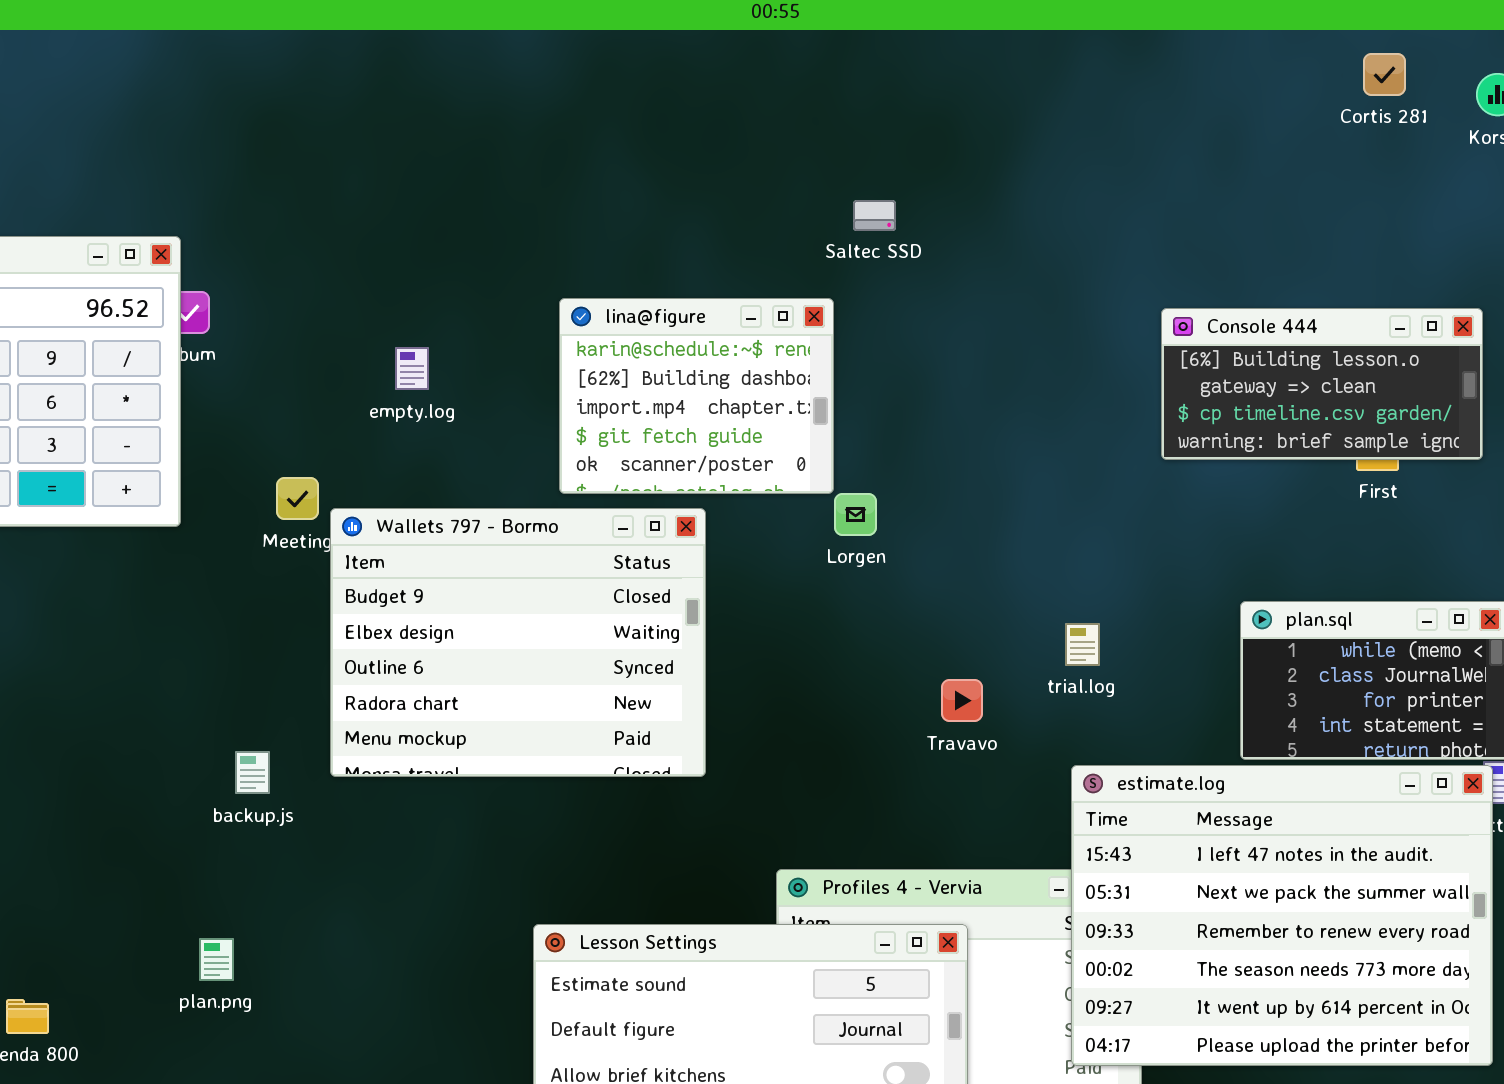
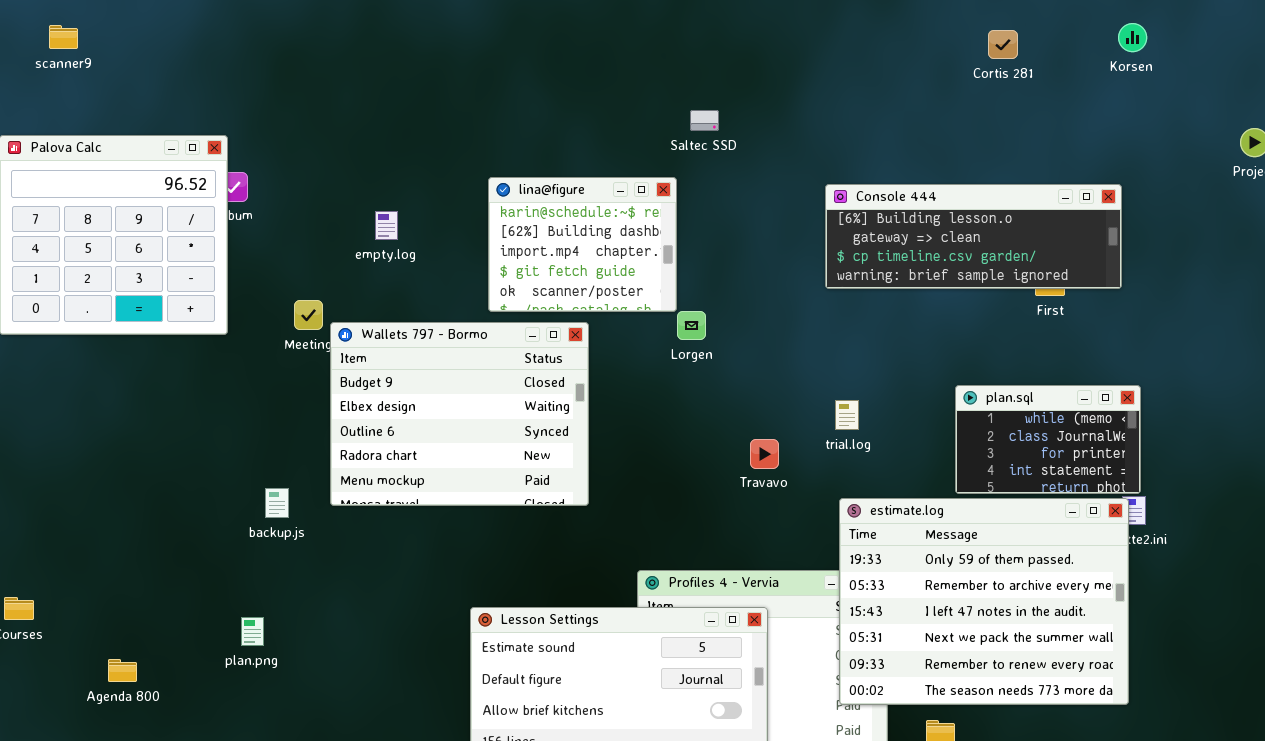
Cortis 281: [1363,53,1406,96] -> [988,30,1018,59], moved
Console 444: [1161,308,1483,460] -> [825,184,1122,289], resized
estimate.log: [1071,765,1493,1066] -> [839,498,1129,705], scrolled up 2 rows

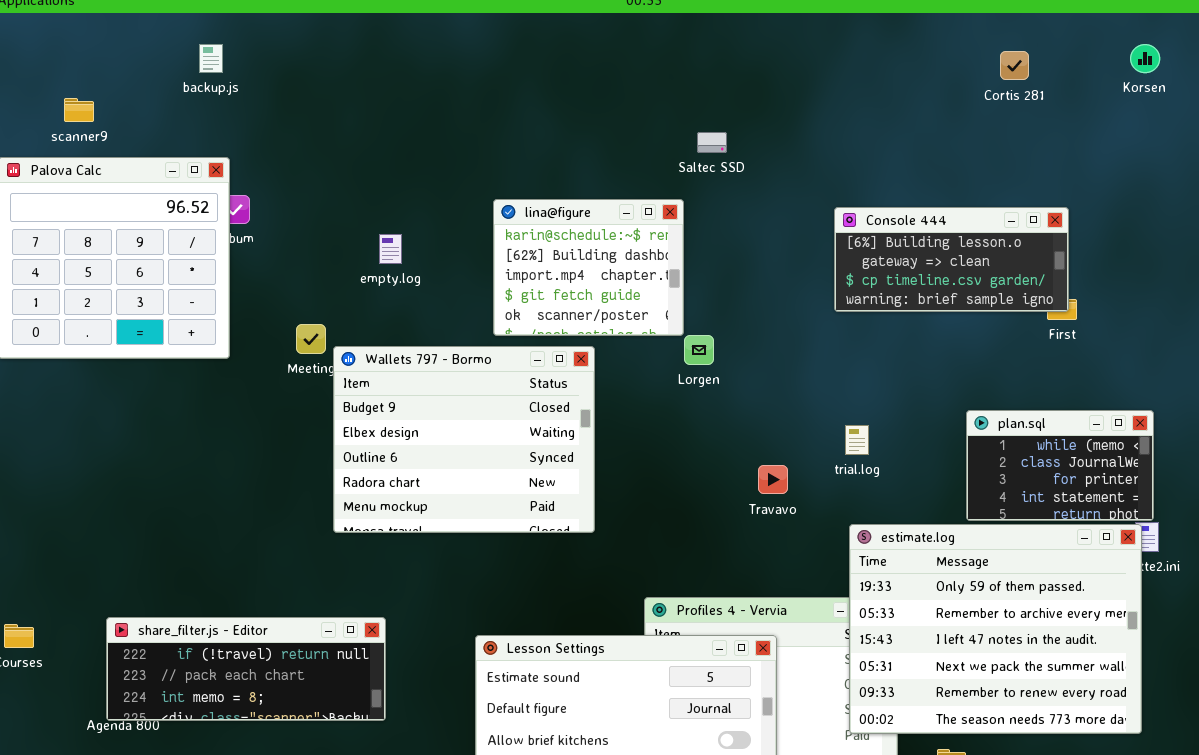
scanner9: [49,25,78,49] -> [64,98,94,122], moved
Console 444: [825,184,1122,289] -> [834,207,1069,312], resized
backup.js: [265,488,289,518] -> [199,44,223,73], moved
share_filter.js - Editor: none -> [106,617,386,721], opened

